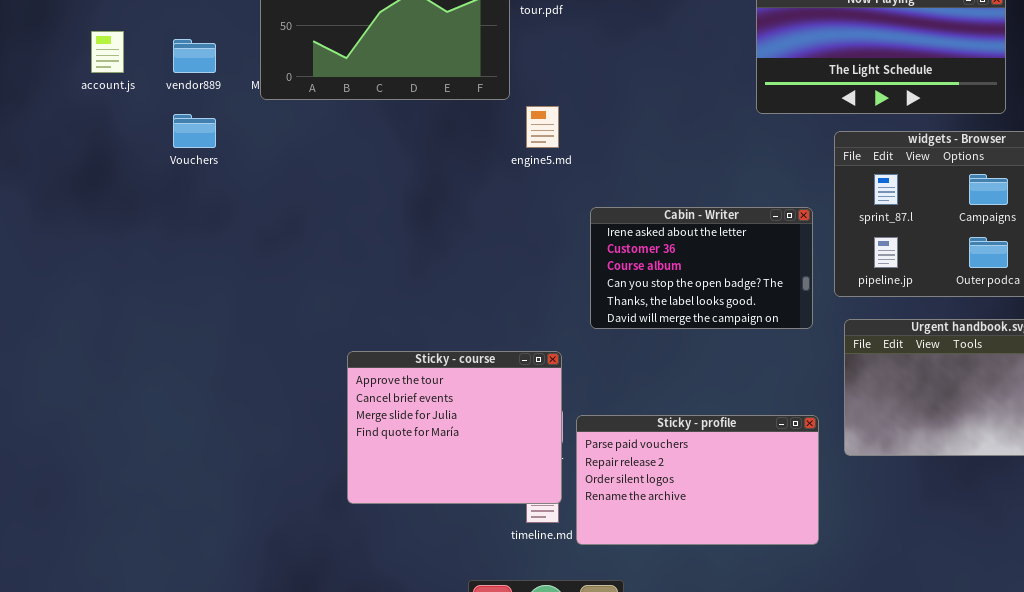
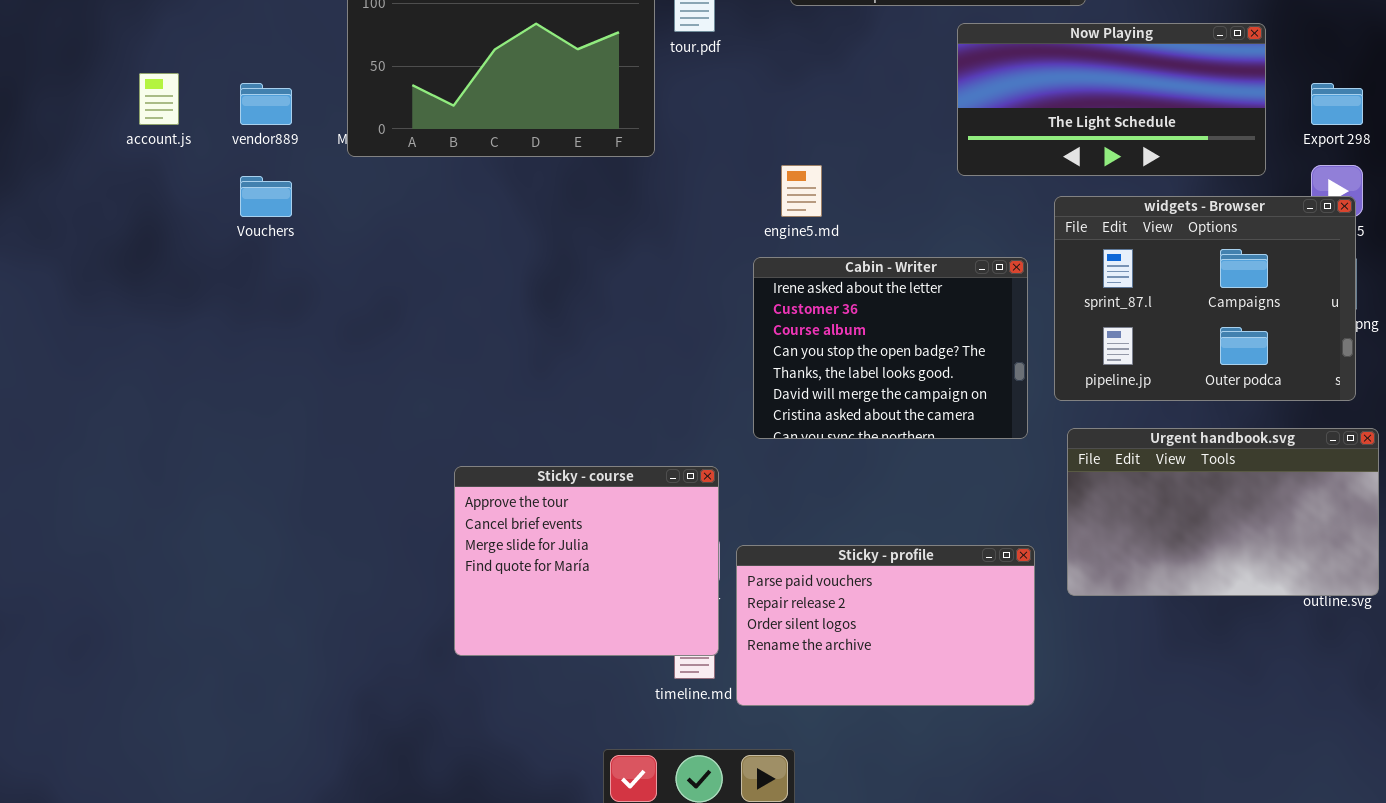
engine5.md: [526,106,559,148] -> [781,165,822,217], moved
Cabin - Writer: [590,207,813,329] -> [753,257,1028,439], resized

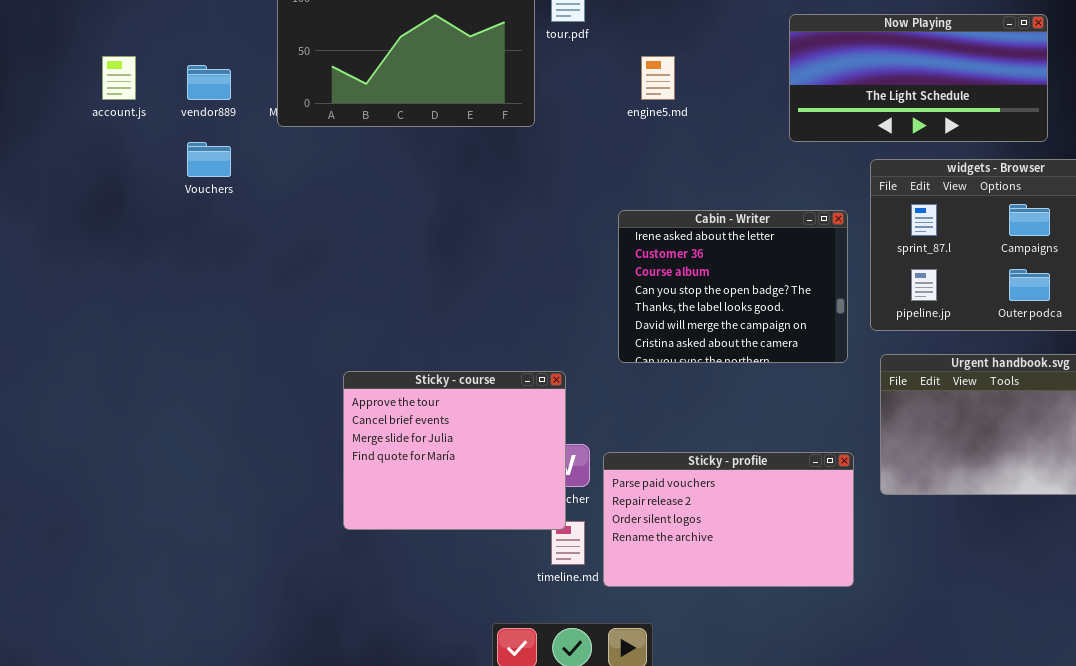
engine5.md: [781,165,822,217] -> [641,56,675,100], moved
Sticky - course: [454,466,719,656] -> [343,371,566,530], moved

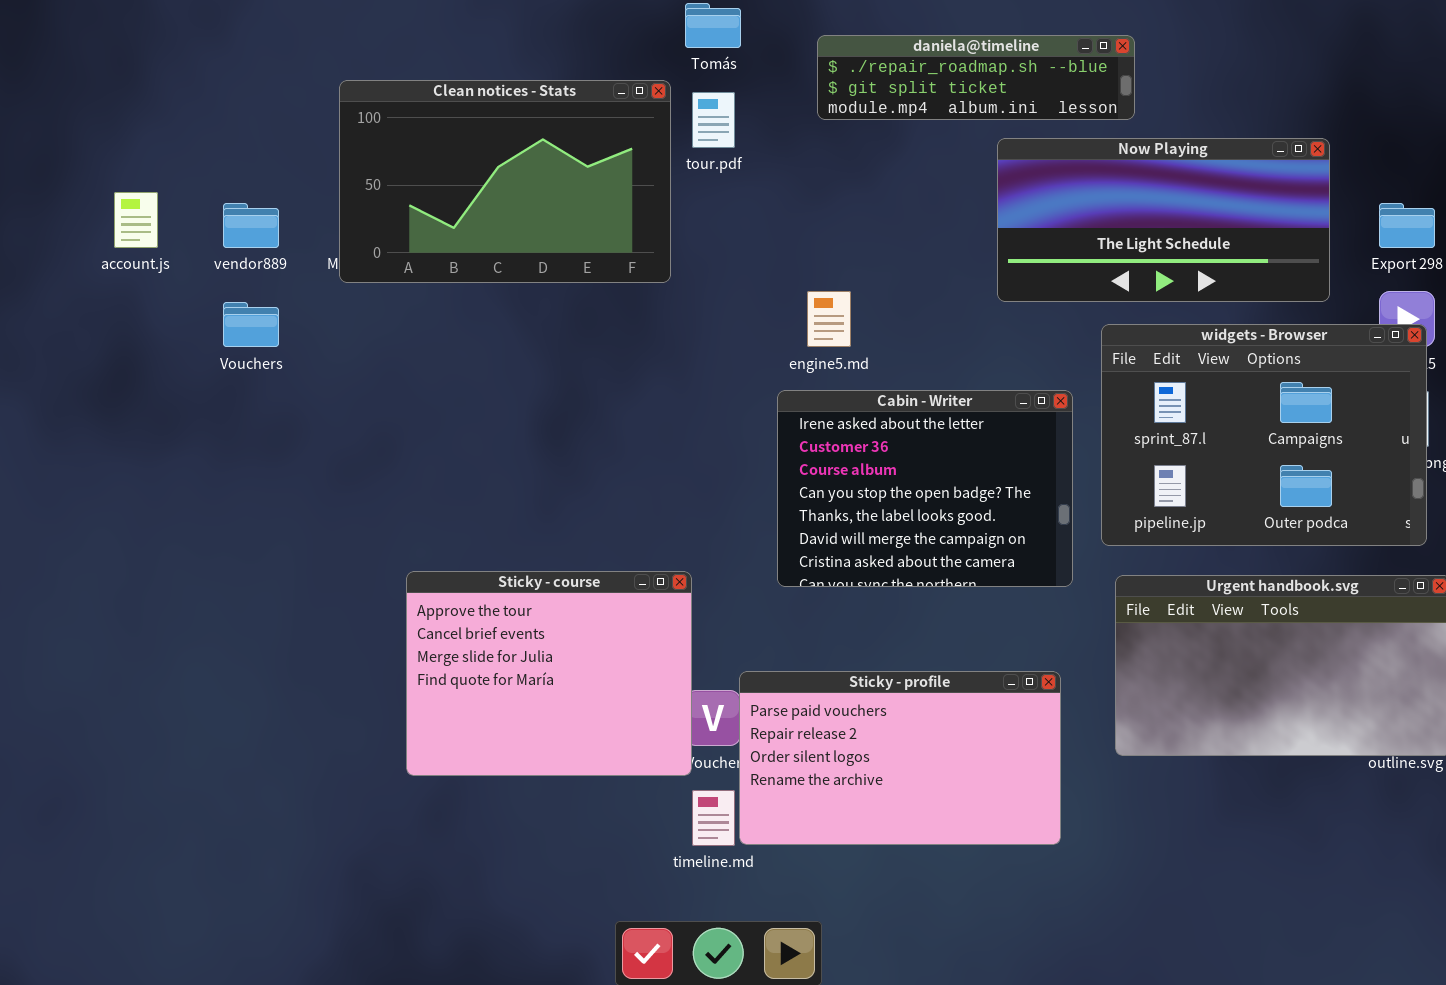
engine5.md: [641,56,675,100] -> [807,291,851,347], moved
Sticky - course: [343,371,566,530] -> [406,571,692,776], moved
Sticky - profile: [603,452,854,587] -> [739,671,1061,845], moved

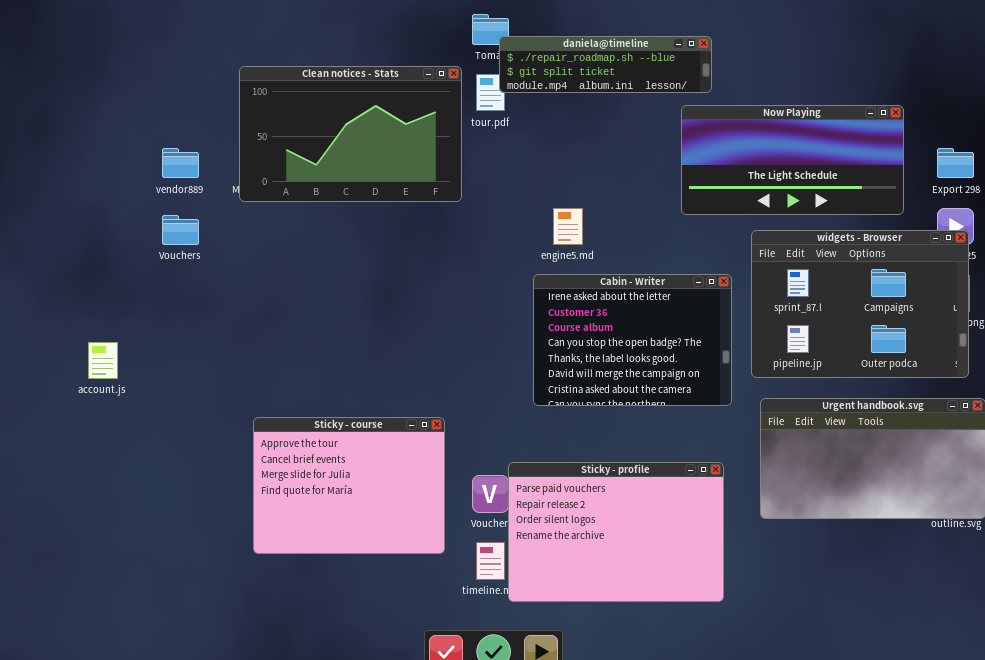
daniela@timeline: [817,35,1135,120] -> [499,36,712,93], moved
account.js: [114,192,158,248] -> [88,342,118,379], moved
Sticky - course: [406,571,692,776] -> [253,417,445,554], moved
Sticky - profile: [739,671,1061,845] -> [508,462,724,602], resized

